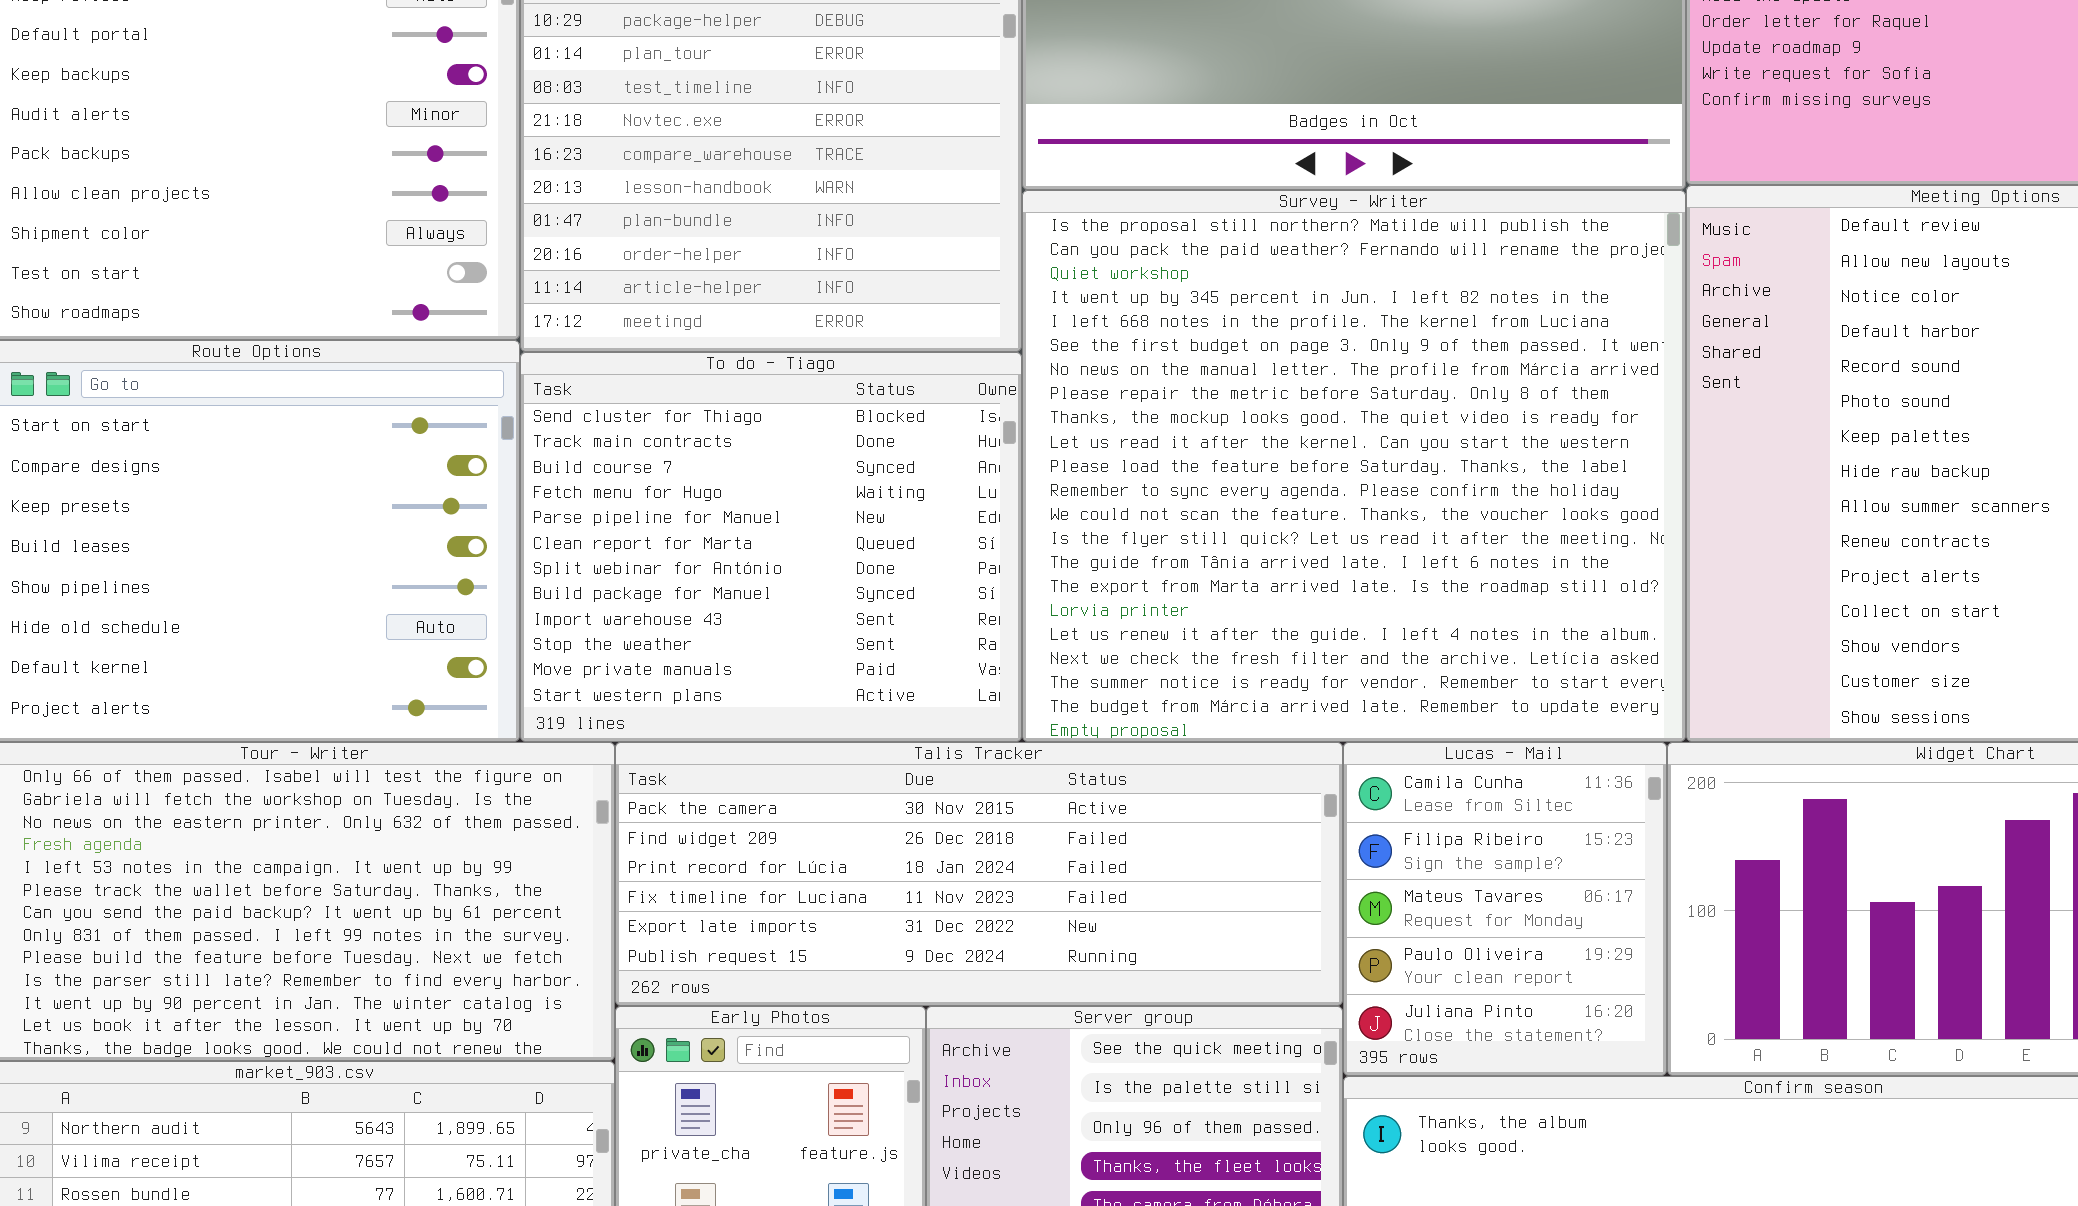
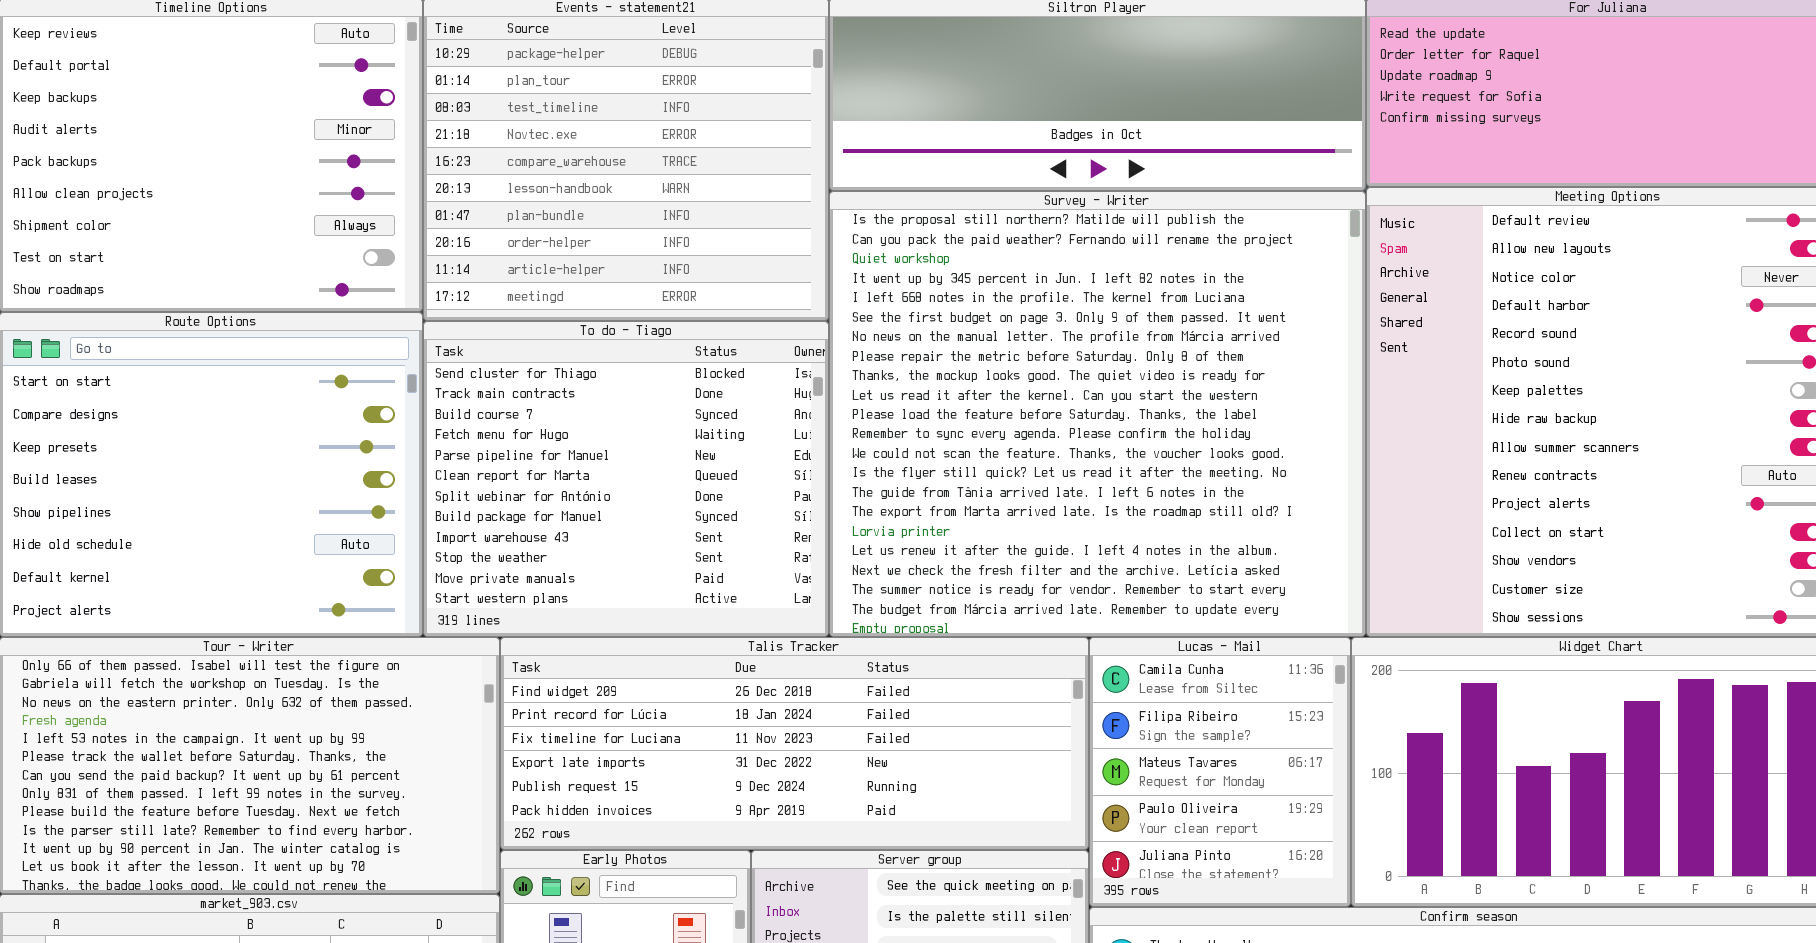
Talis Tracker: [615,742,1343,1006] -> [500,637,1089,850], scrolled down 1 row

